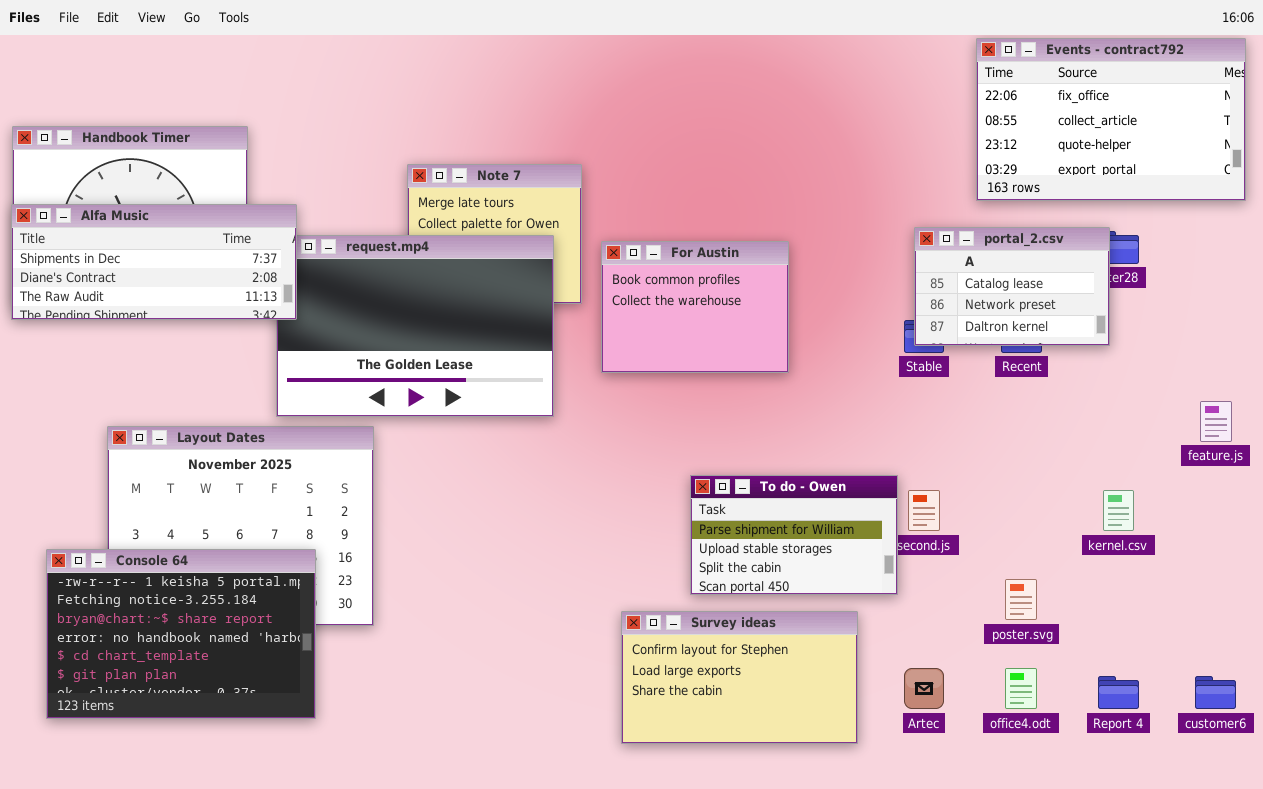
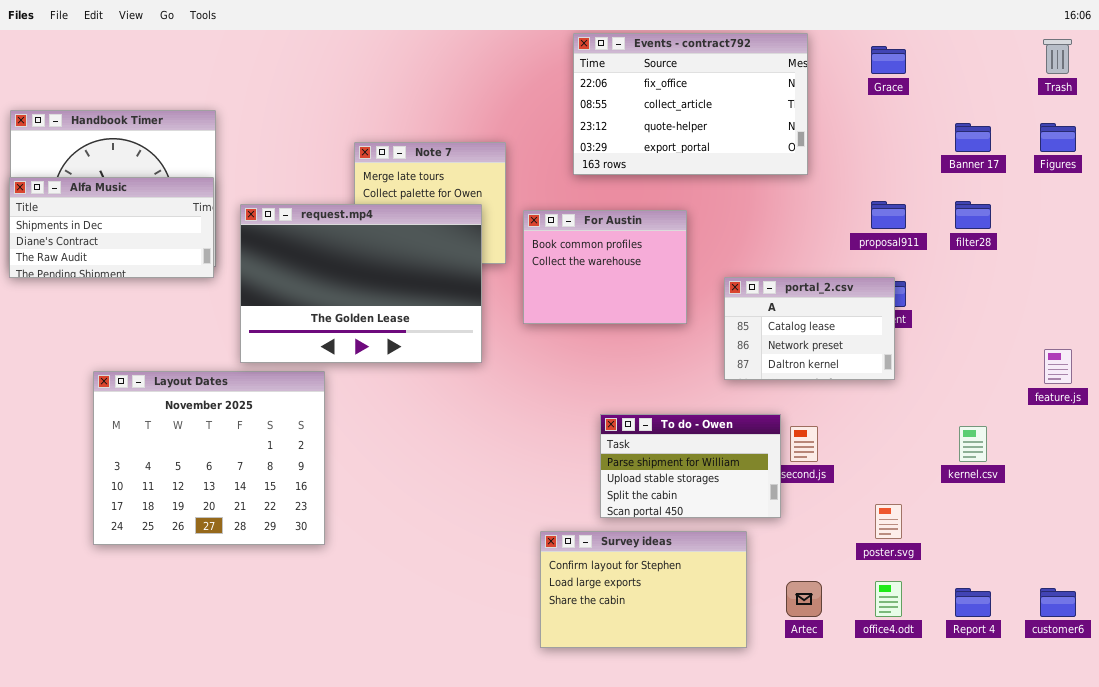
Events - contract792: [976,38,1246,201] -> [573,33,808,175], moved
Alfa Music: [11,204,297,320] -> [9,177,214,278], resized
portal_2.csv: [914,227,1110,346] -> [724,277,895,380], moved
Console 64: [46,549,316,719] -> none, closed

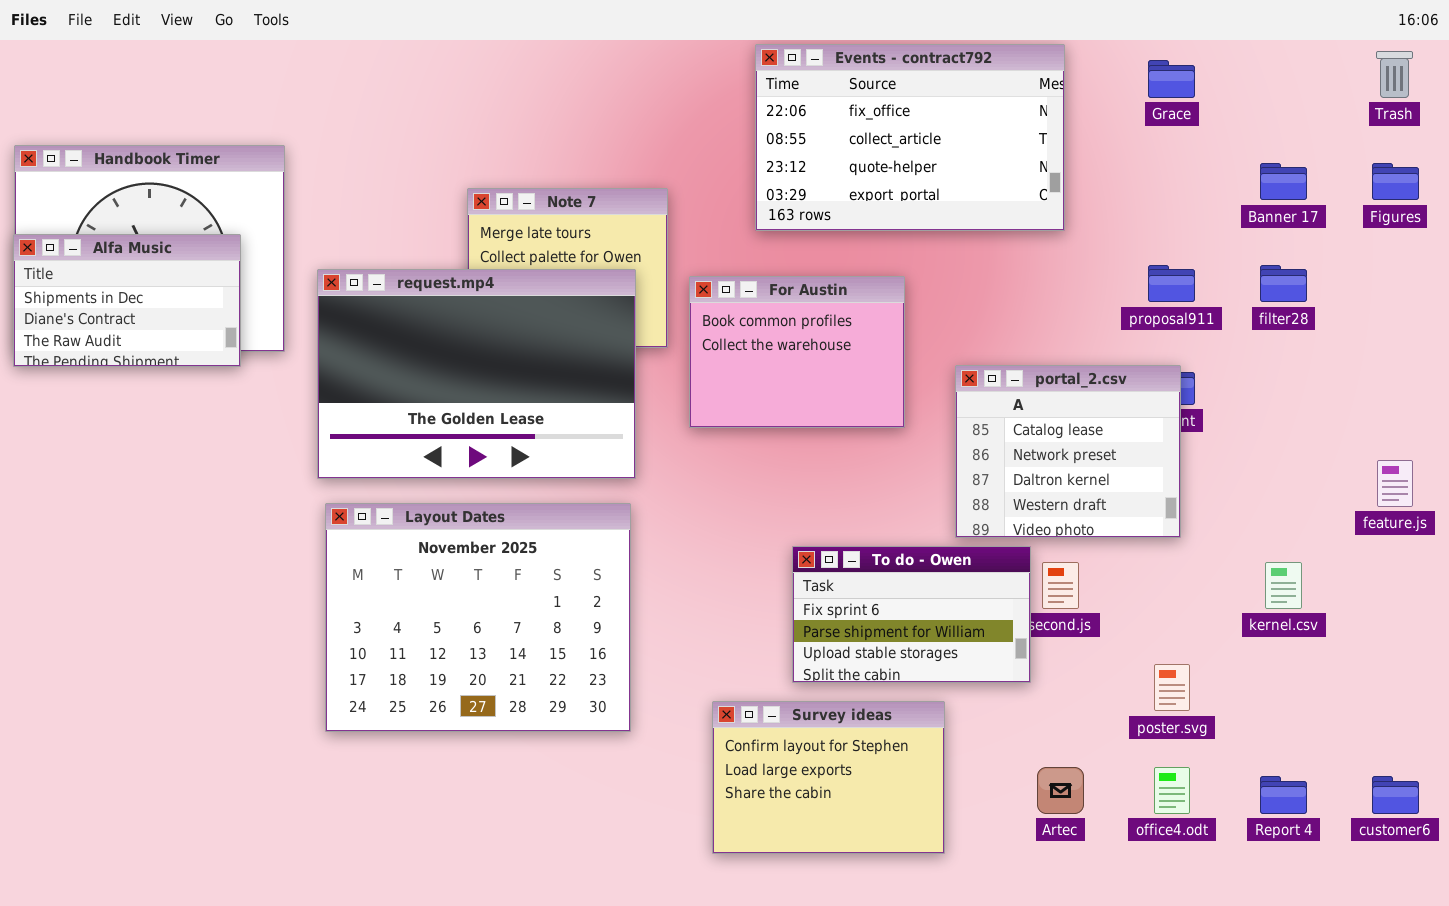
Alfa Music: [9,177,214,278] -> [13,234,241,367], resized
portal_2.csv: [724,277,895,380] -> [955,365,1181,538], resized
Layout Dates: [93,371,325,545] -> [325,503,631,732], moved
To do - Owen: [600,414,781,518] -> [792,546,1031,683], scrolled up 1 row
Survey ideas: [540,531,747,648] -> [712,701,945,854], resized

